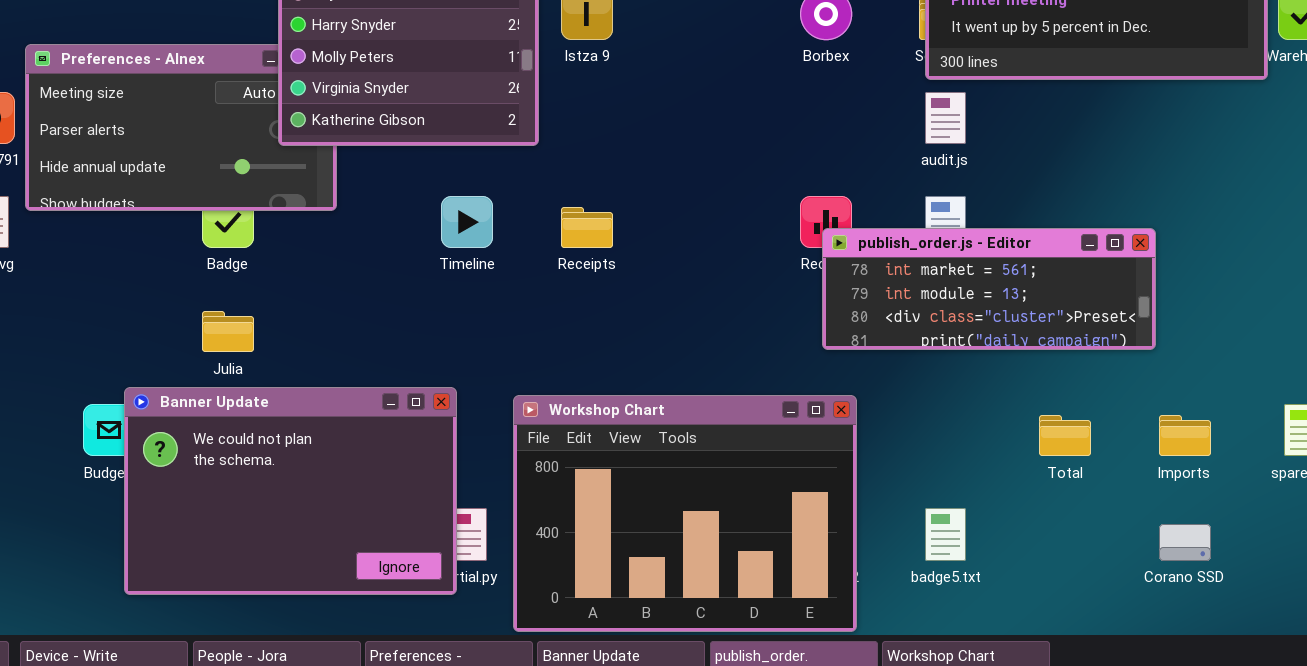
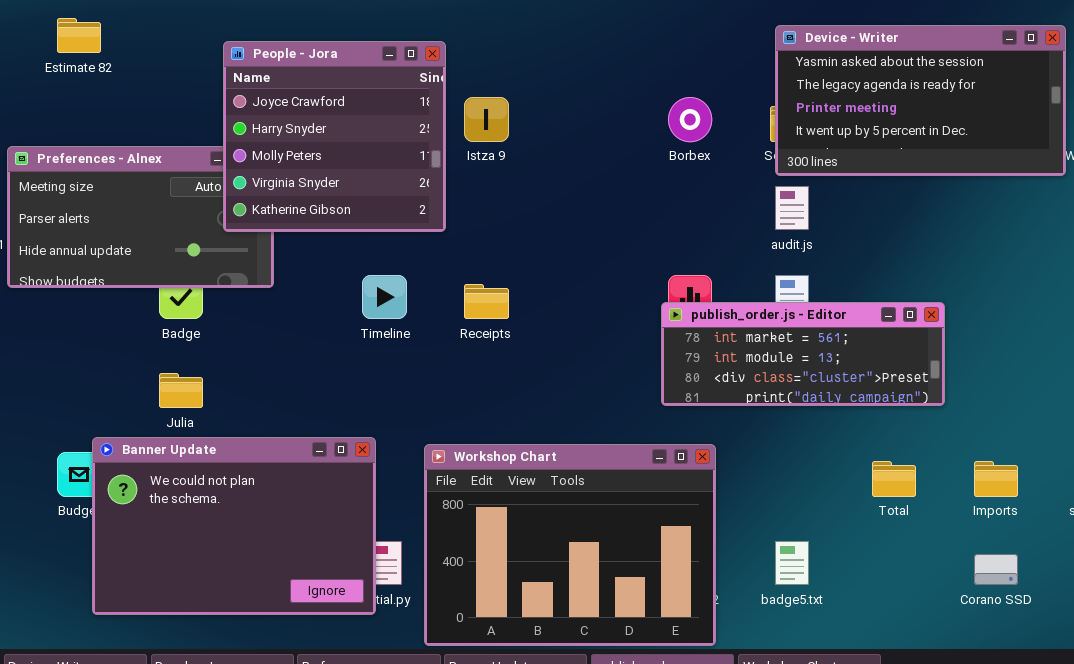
publish_order.js - Editor: [822,228,1156,350] -> [661,302,945,406], moved

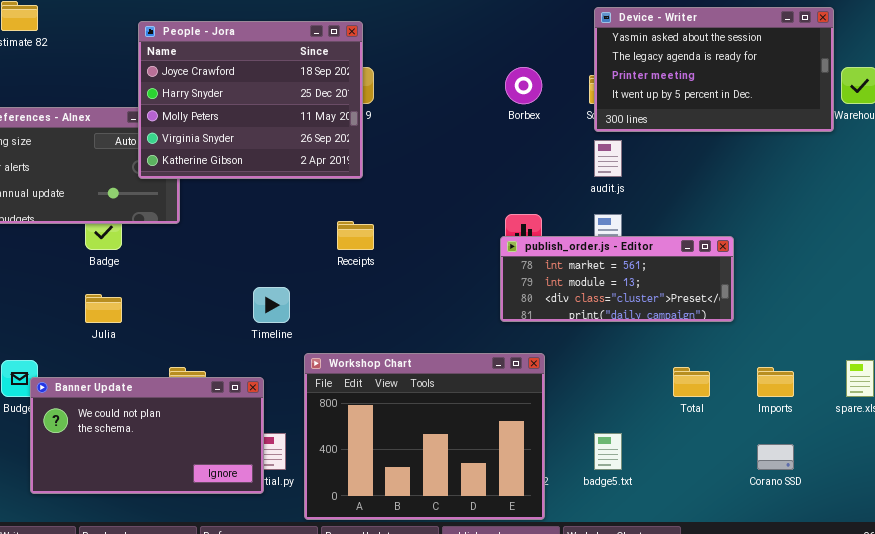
People - Jora: [223,41,446,232] -> [138,21,363,179], resized
Timeline: [362,275,407,319] -> [253,287,290,323], moved
Banner Update: [92,437,376,615] -> [30,377,264,494], resized

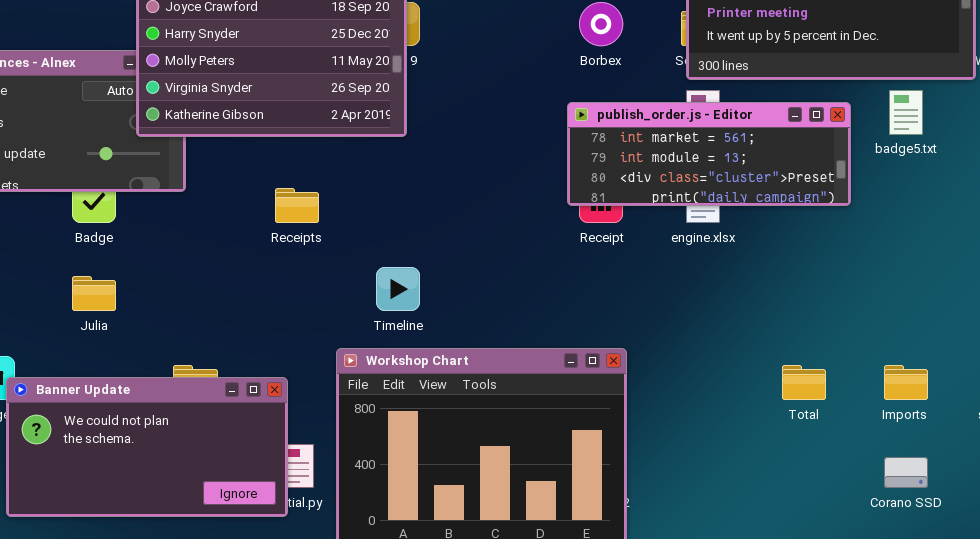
Receipts: [337,221,374,250] -> [275,188,319,223], moved
publish_order.js - Editor: [500,236,734,322] -> [567,102,851,206], moved
Timeline: [253,287,290,323] -> [376,267,420,311], moved
badge5.txt: [594,433,622,470] -> [889,90,923,135], moved

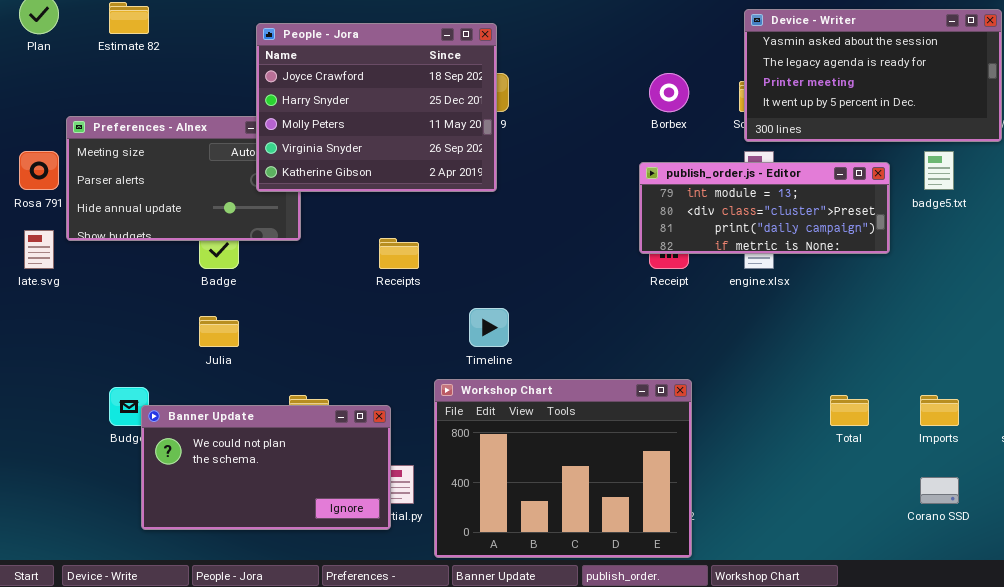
publish_order.js - Editor: [567,102,851,206] -> [639,162,890,254], scrolled down 1 row

